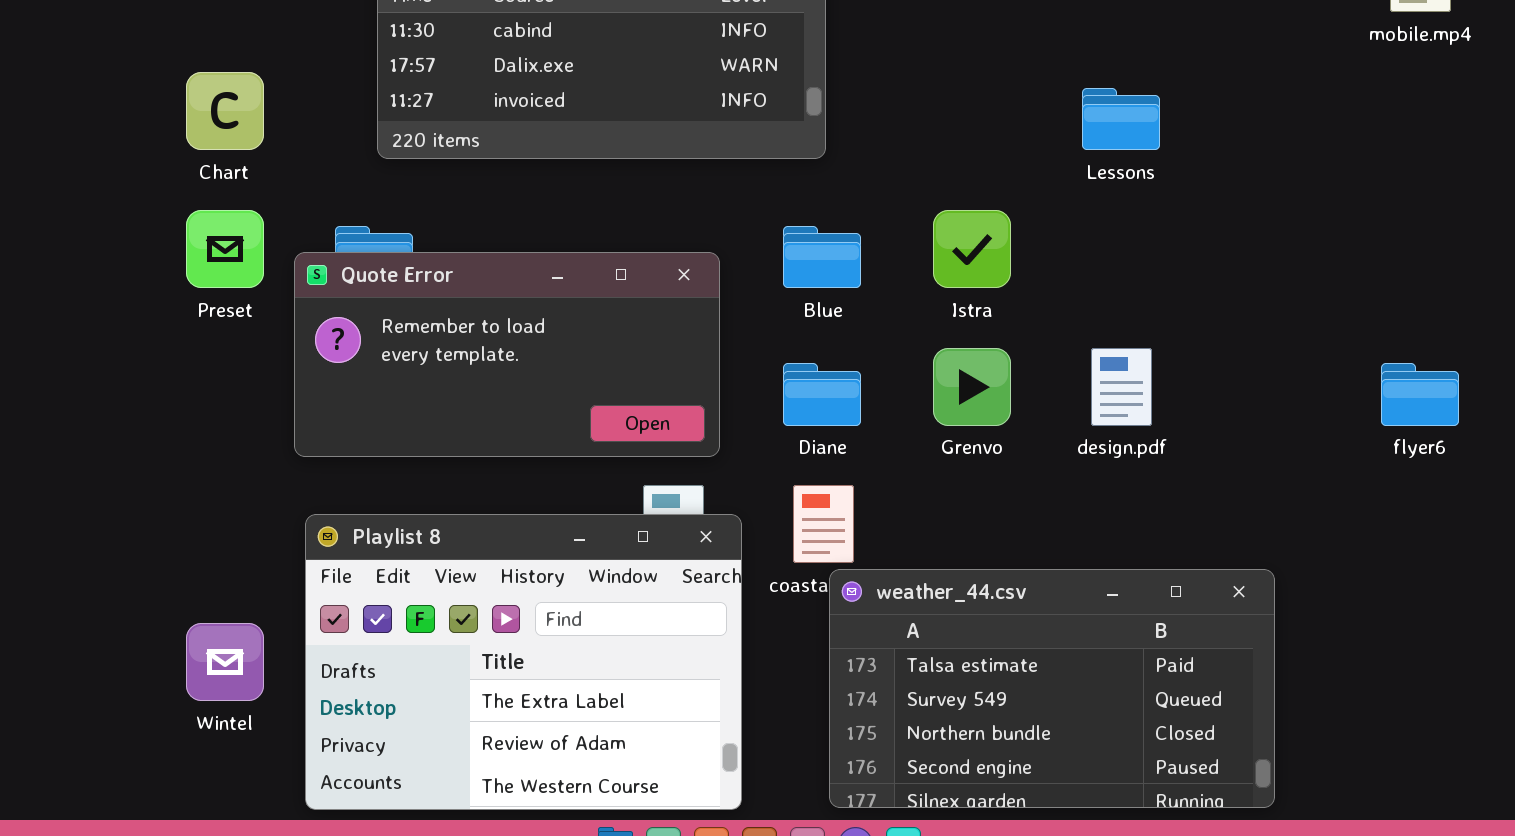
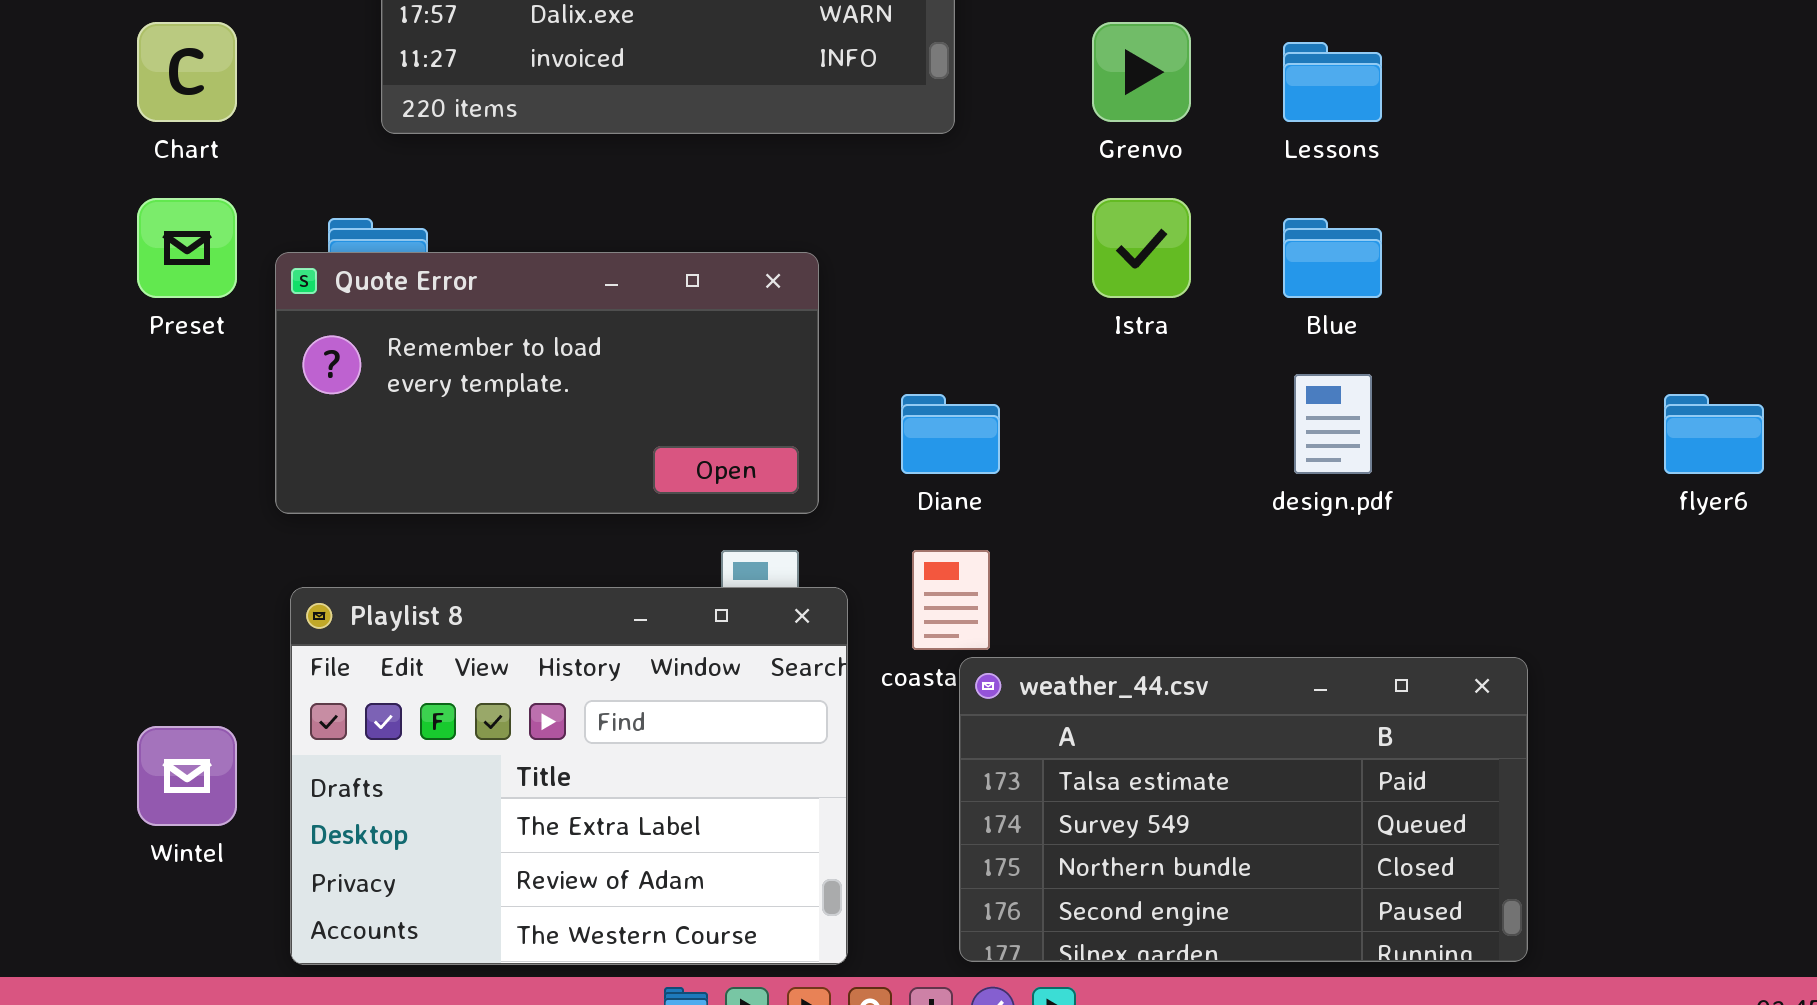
Blue: [783,226,861,288] -> [1283,218,1382,298], moved
Grenvo: [933,348,1011,426] -> [1092,22,1191,122], moved

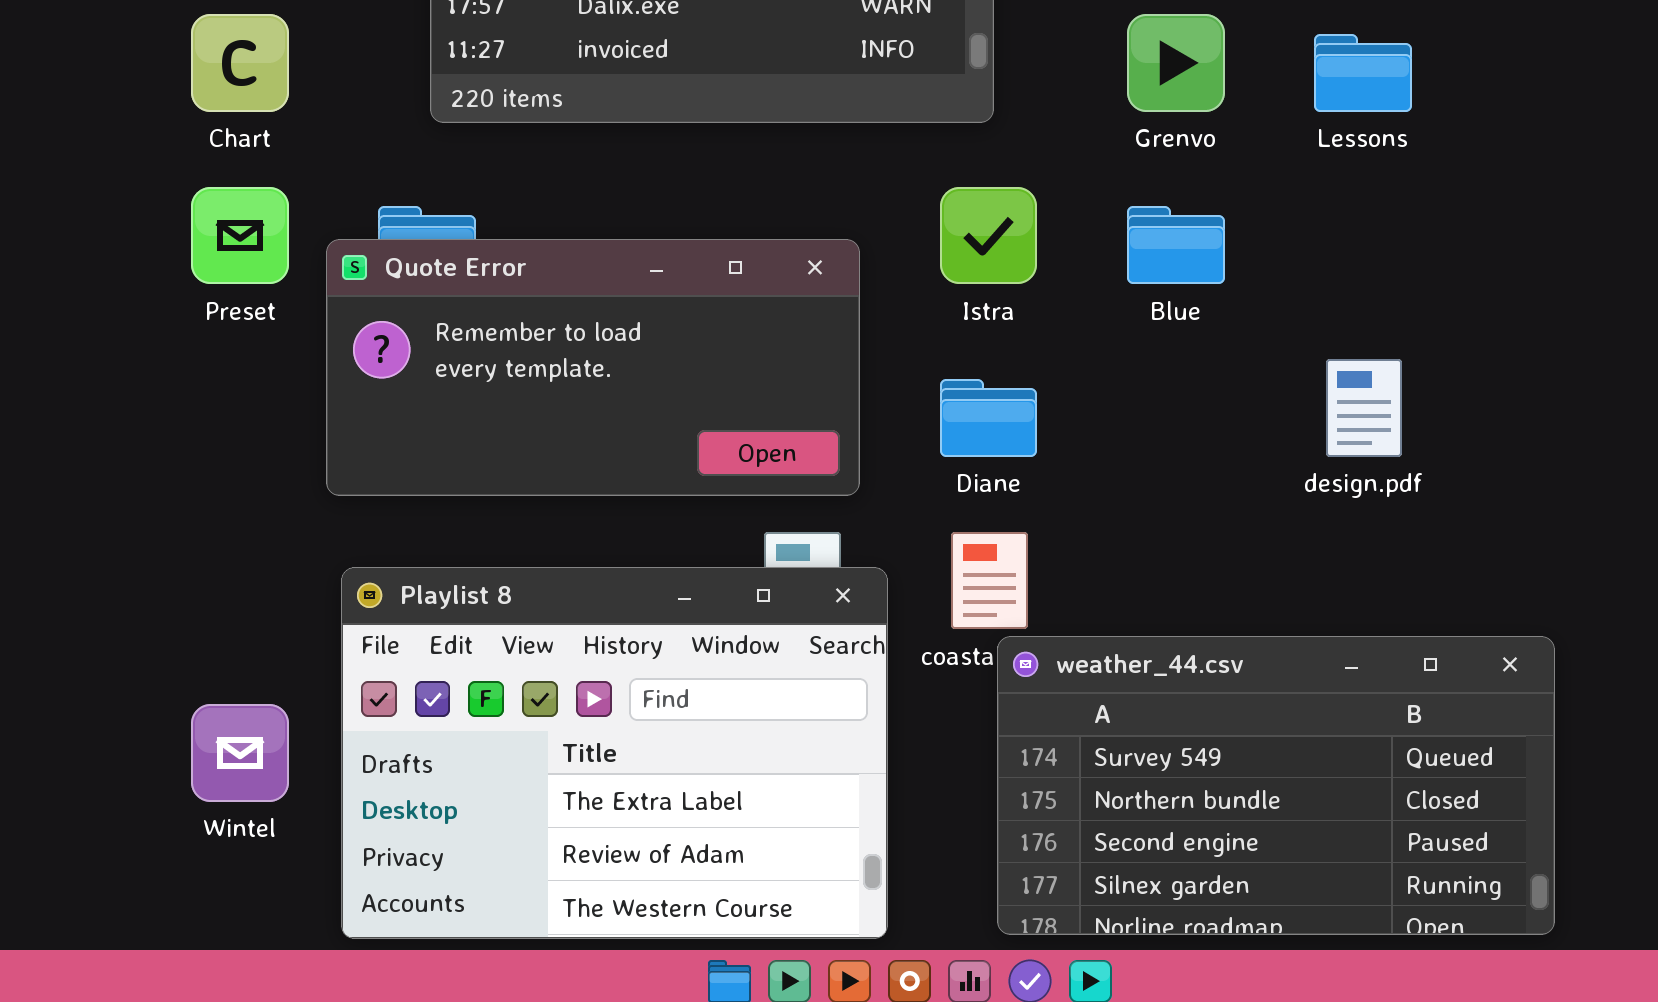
Istra: [1092,198,1191,298] -> [940,187,1037,284], moved
Blue: [1283,218,1382,298] -> [1127,206,1225,284], moved
weather_44.csv: [959,657,1528,962] -> [997,636,1555,935], scrolled down 1 row

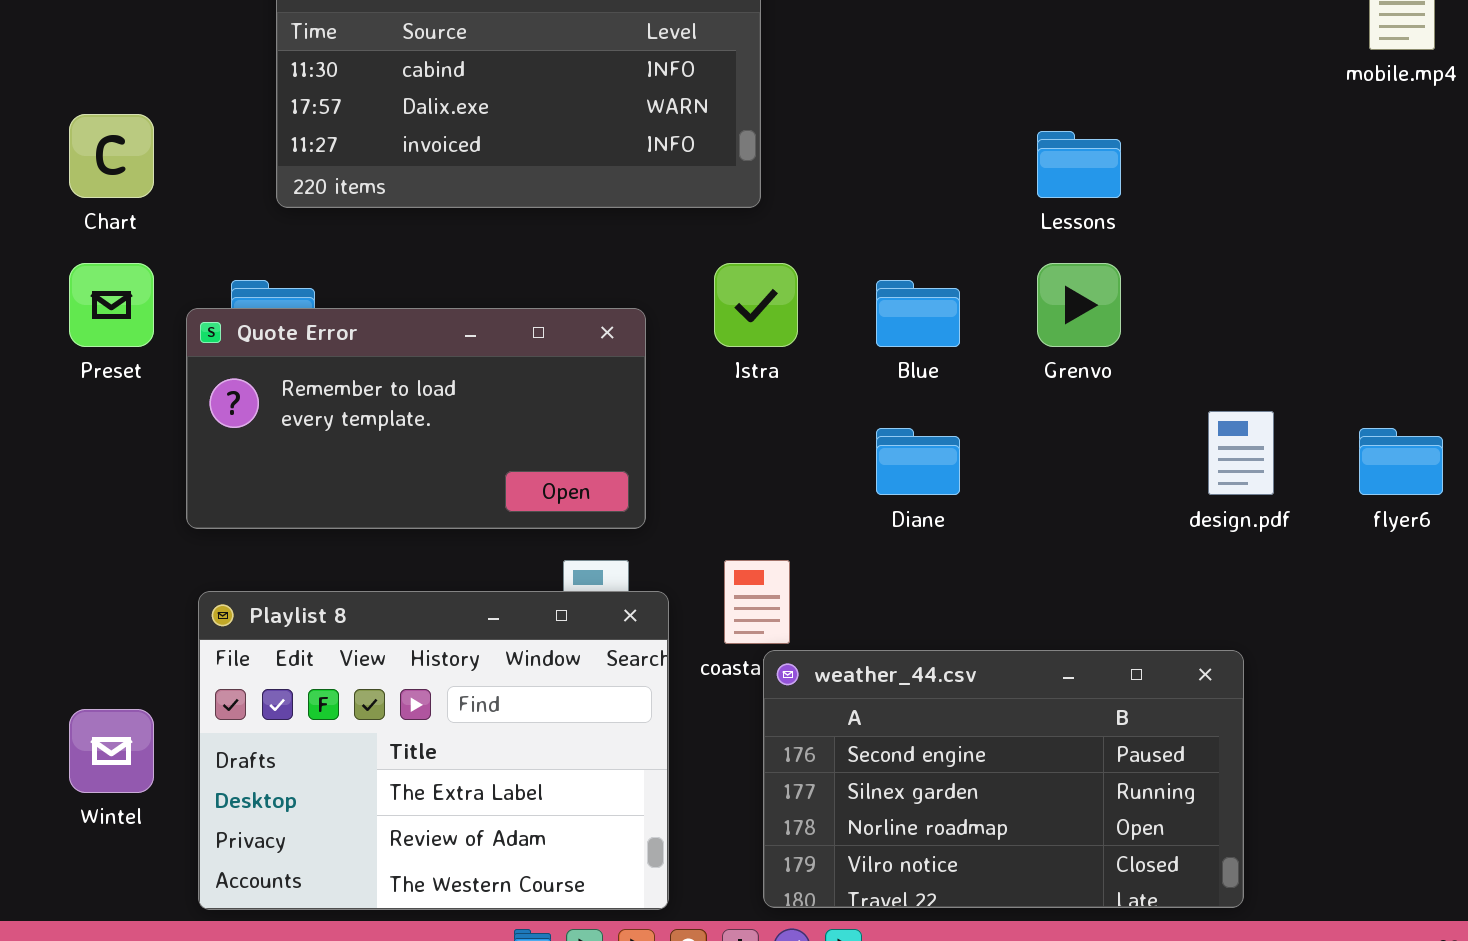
Grenvo: [1127,14,1225,112] -> [1037,263,1121,347], moved
design.pdf: [1326,359,1402,457] -> [1208,411,1274,495], moved
Diane: [940,379,1037,457] -> [876,428,960,495], moved
weather_44.csv: [997,636,1555,935] -> [763,650,1244,908], scrolled down 2 rows

